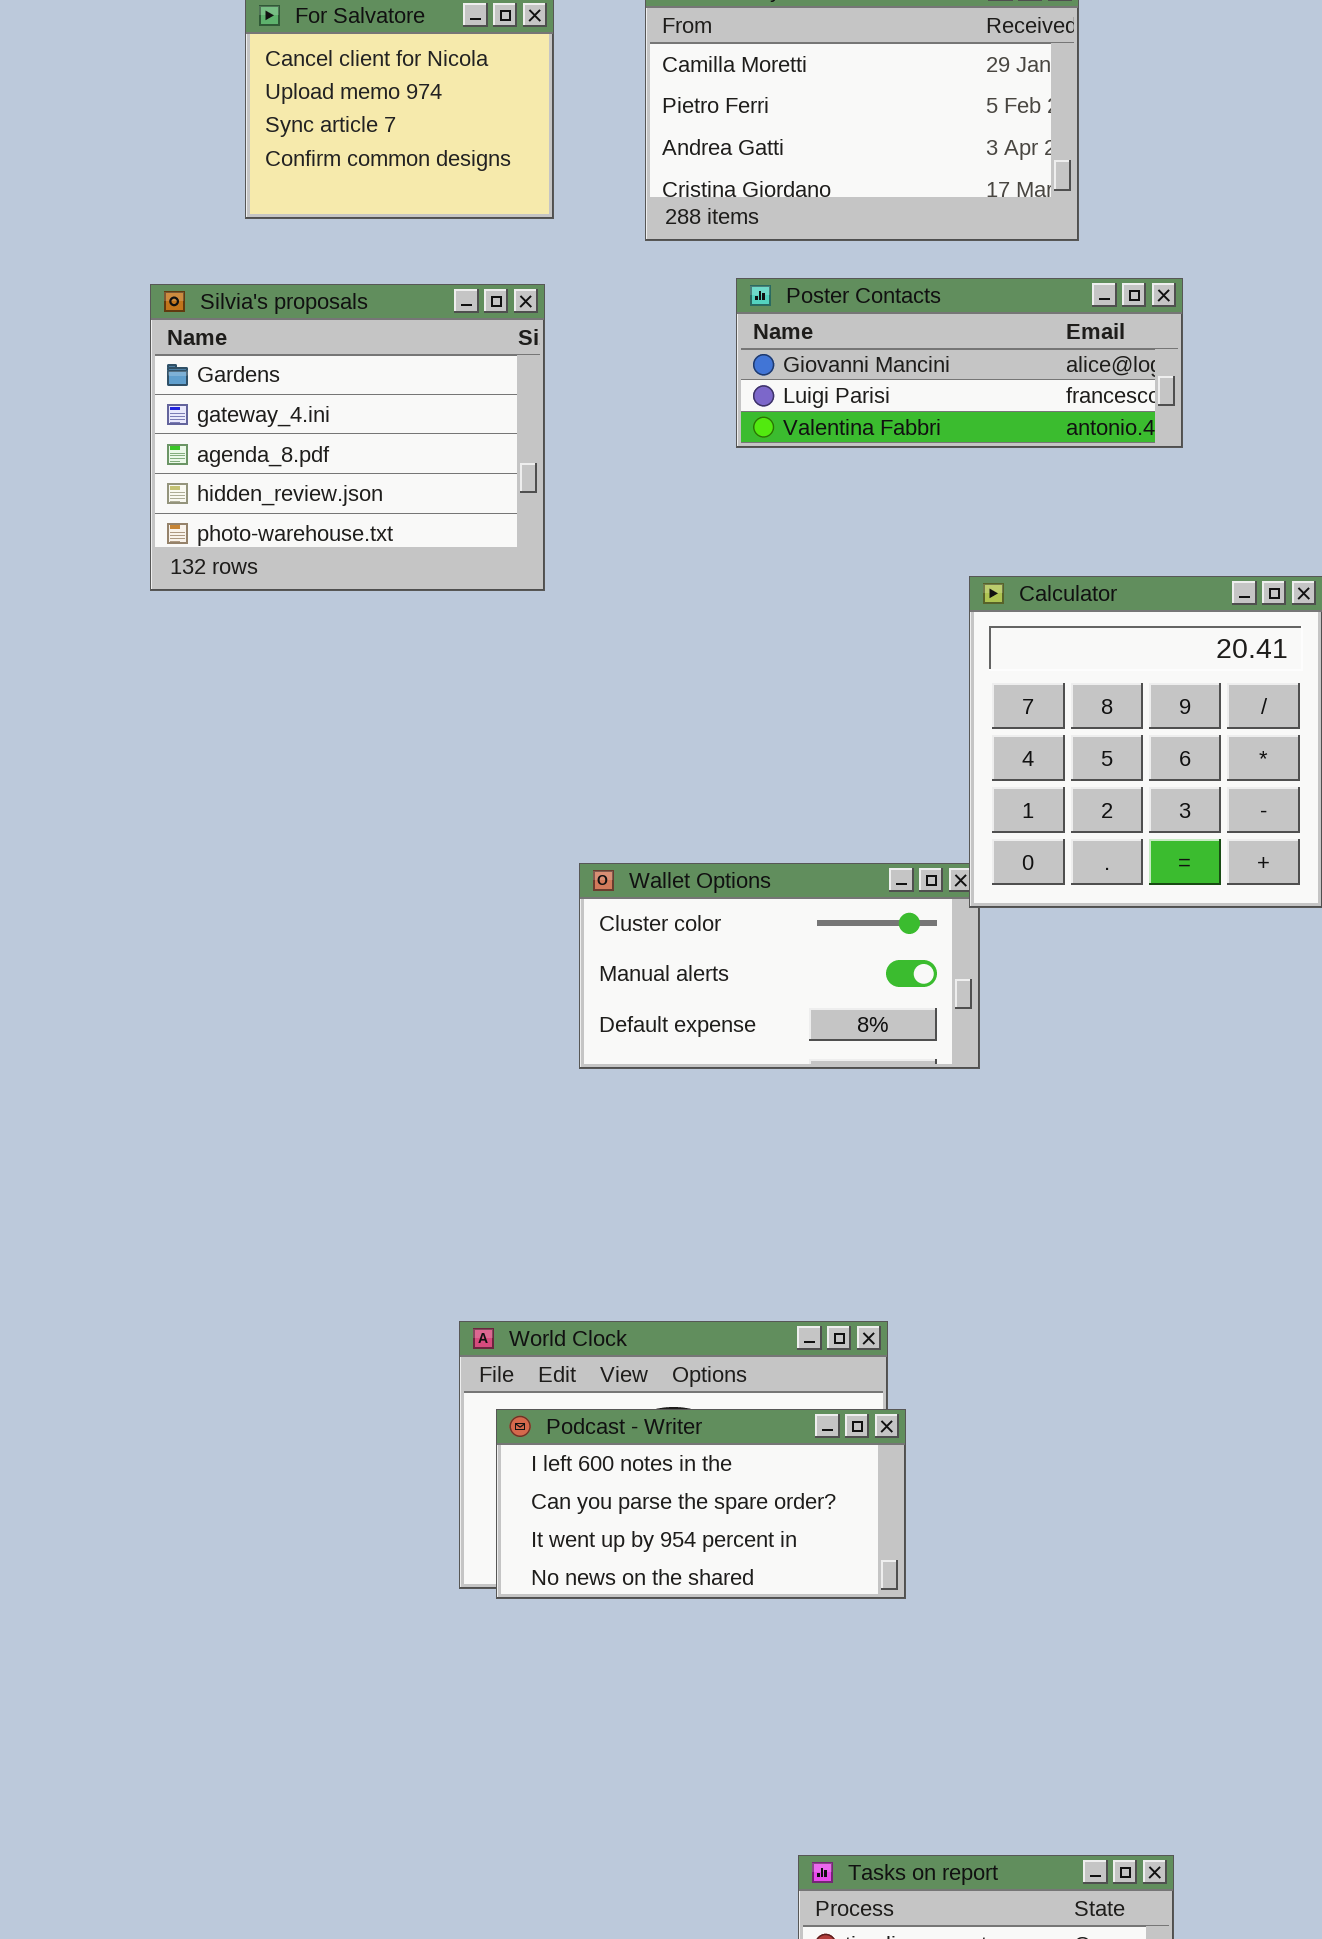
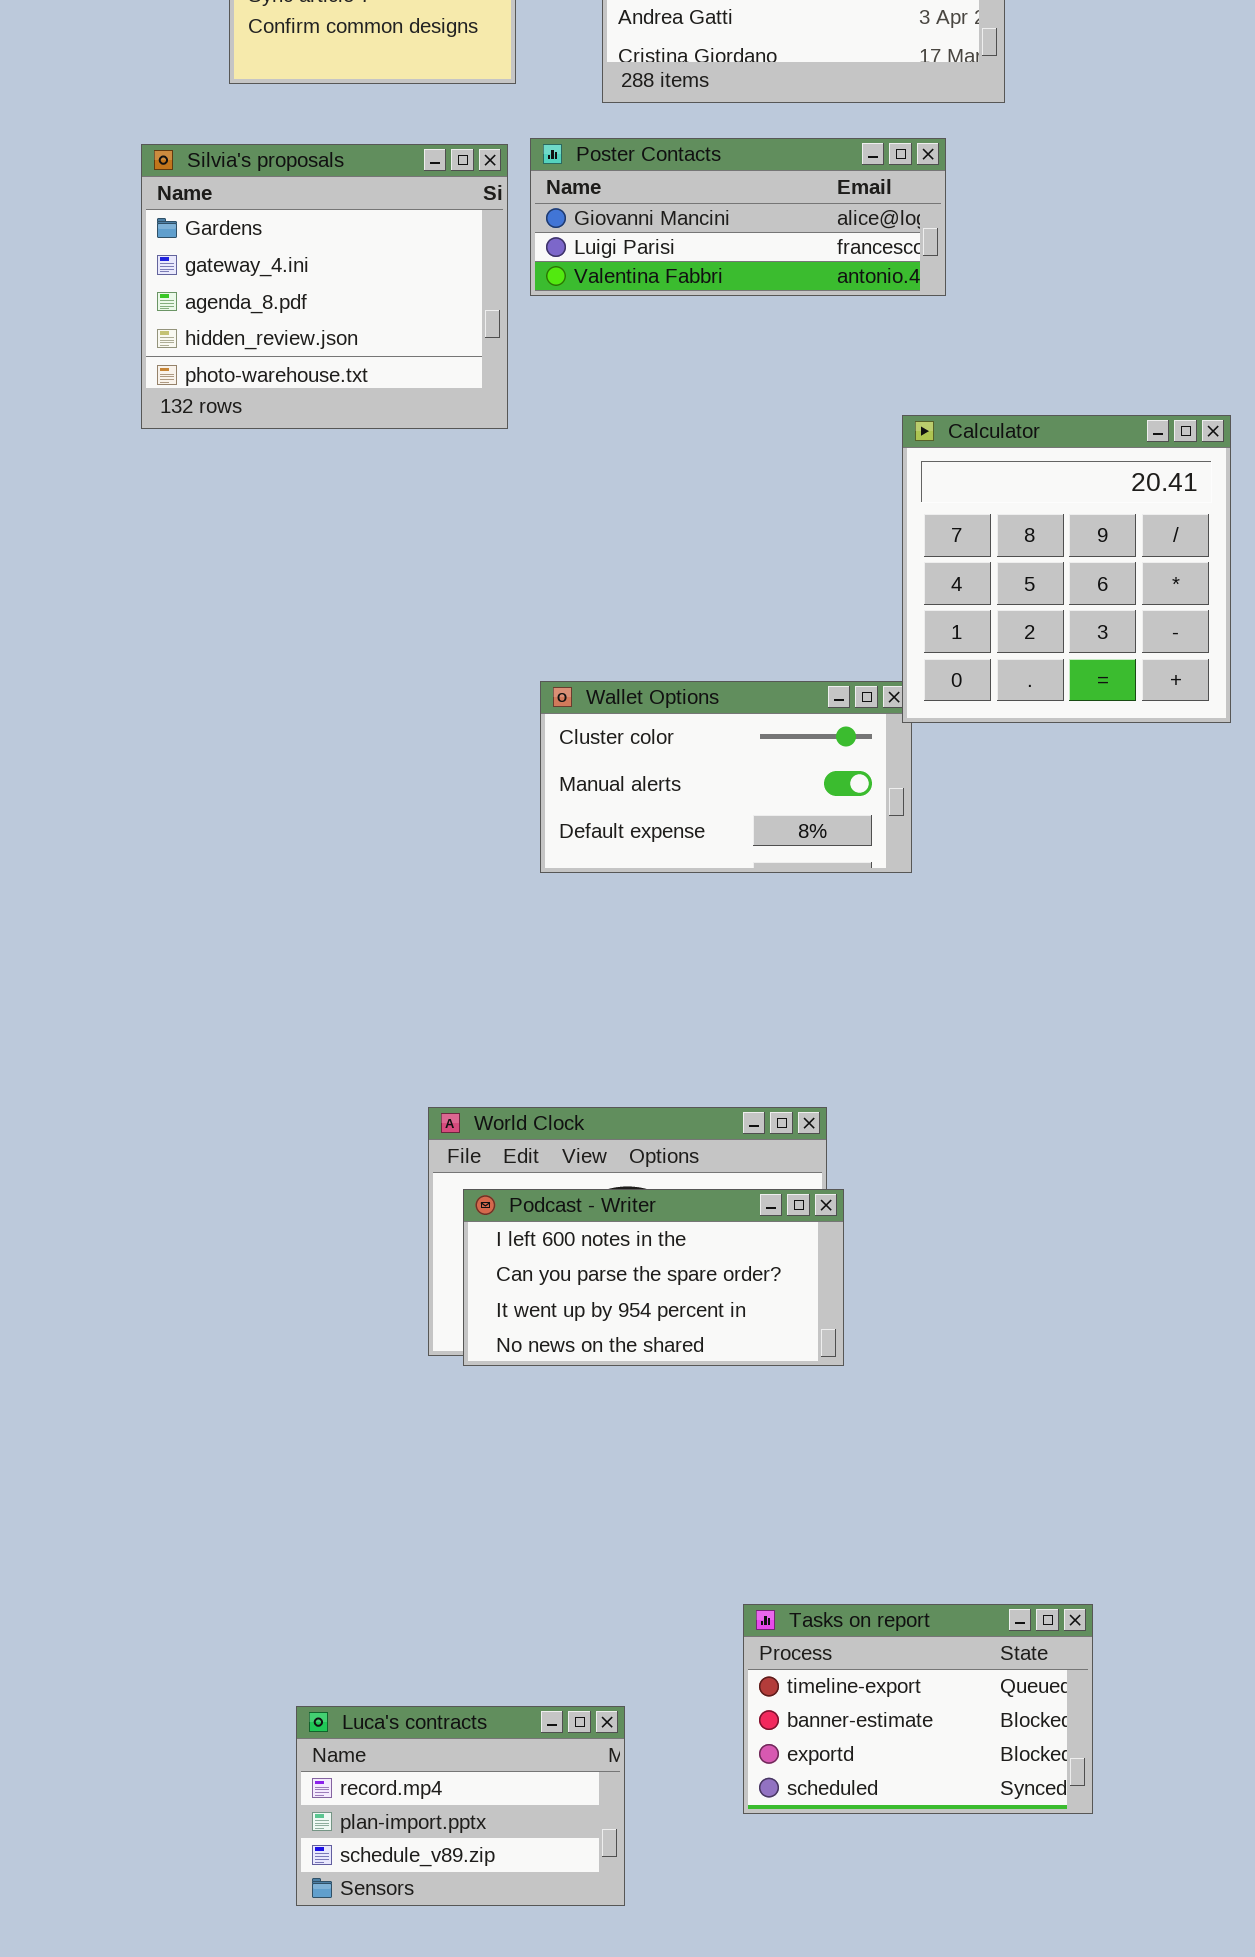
Poster Contacts: [736,278,1183,448] -> [530,138,946,296], moved

